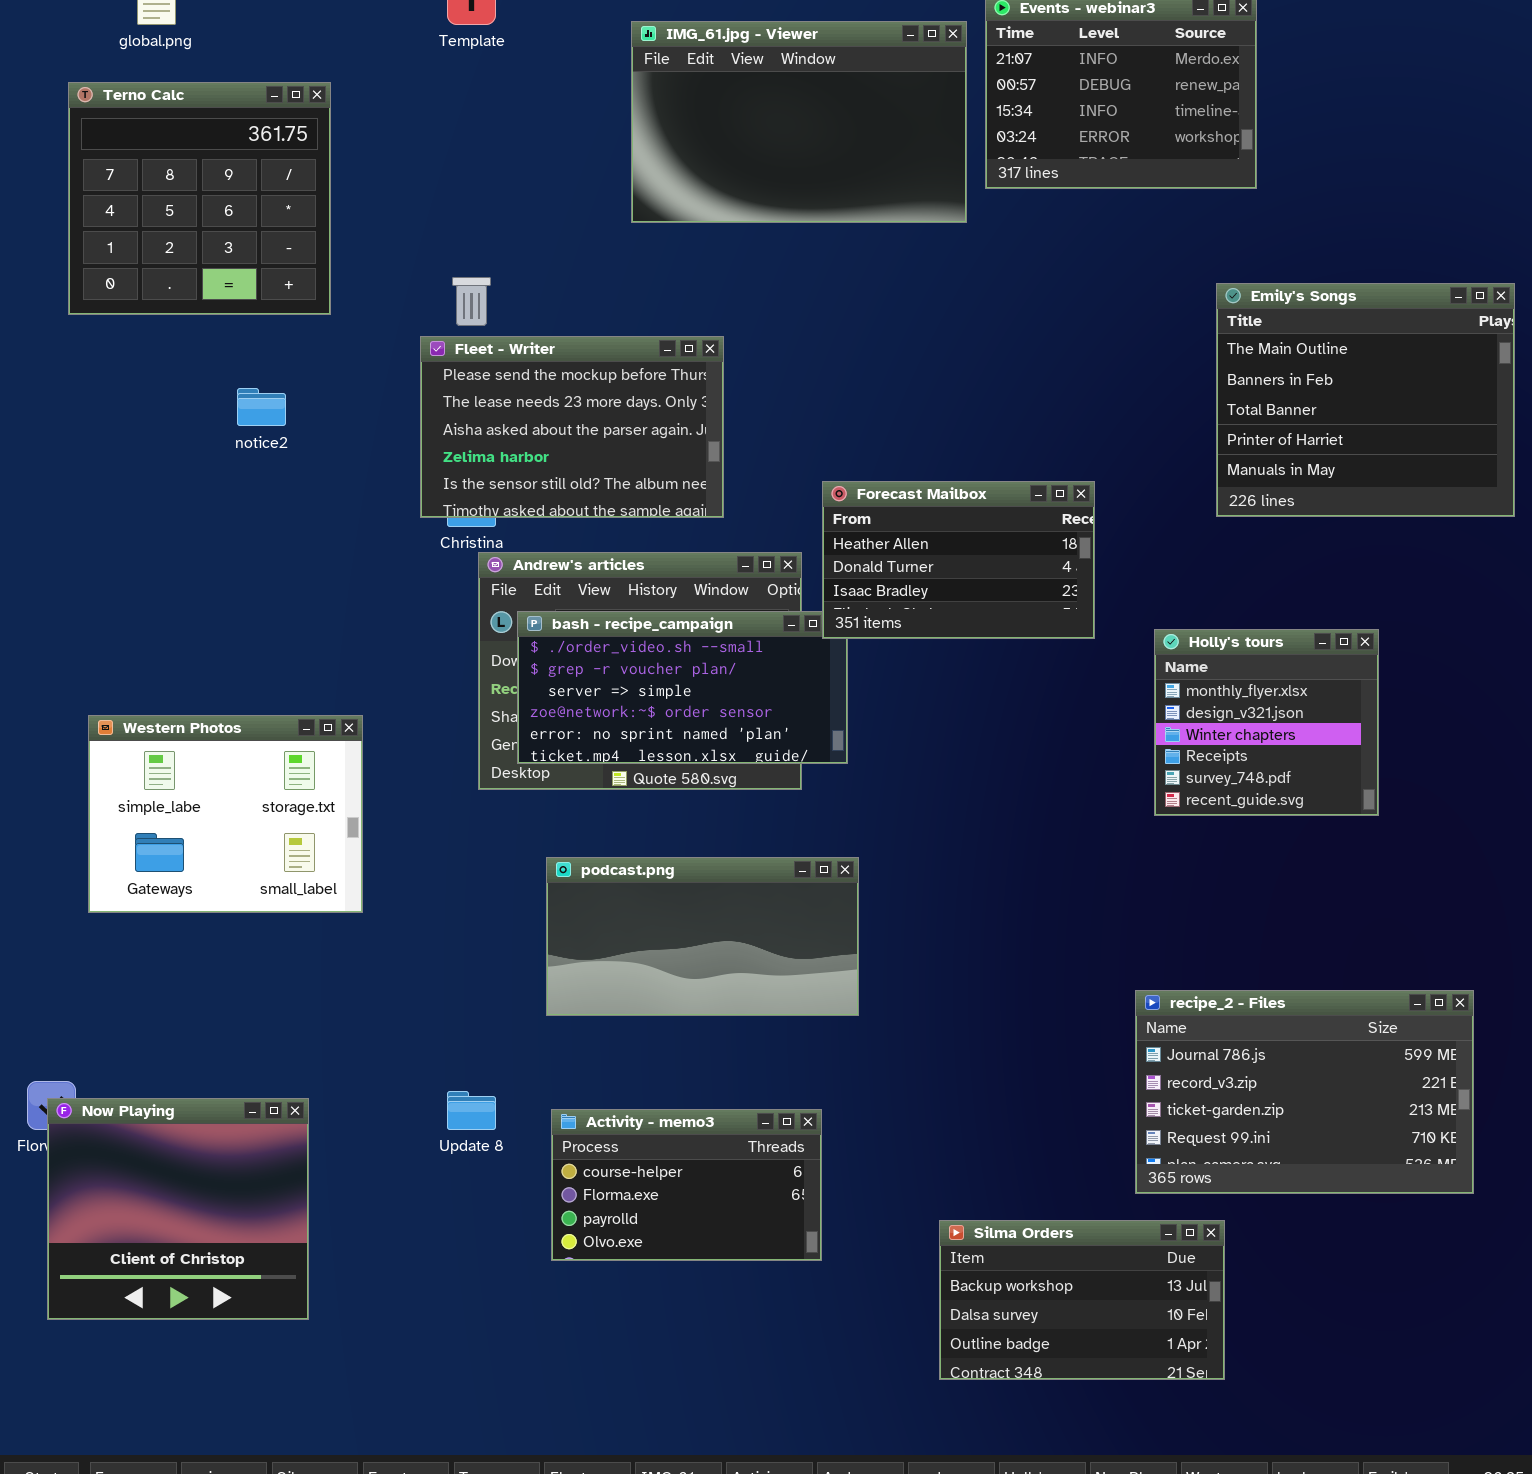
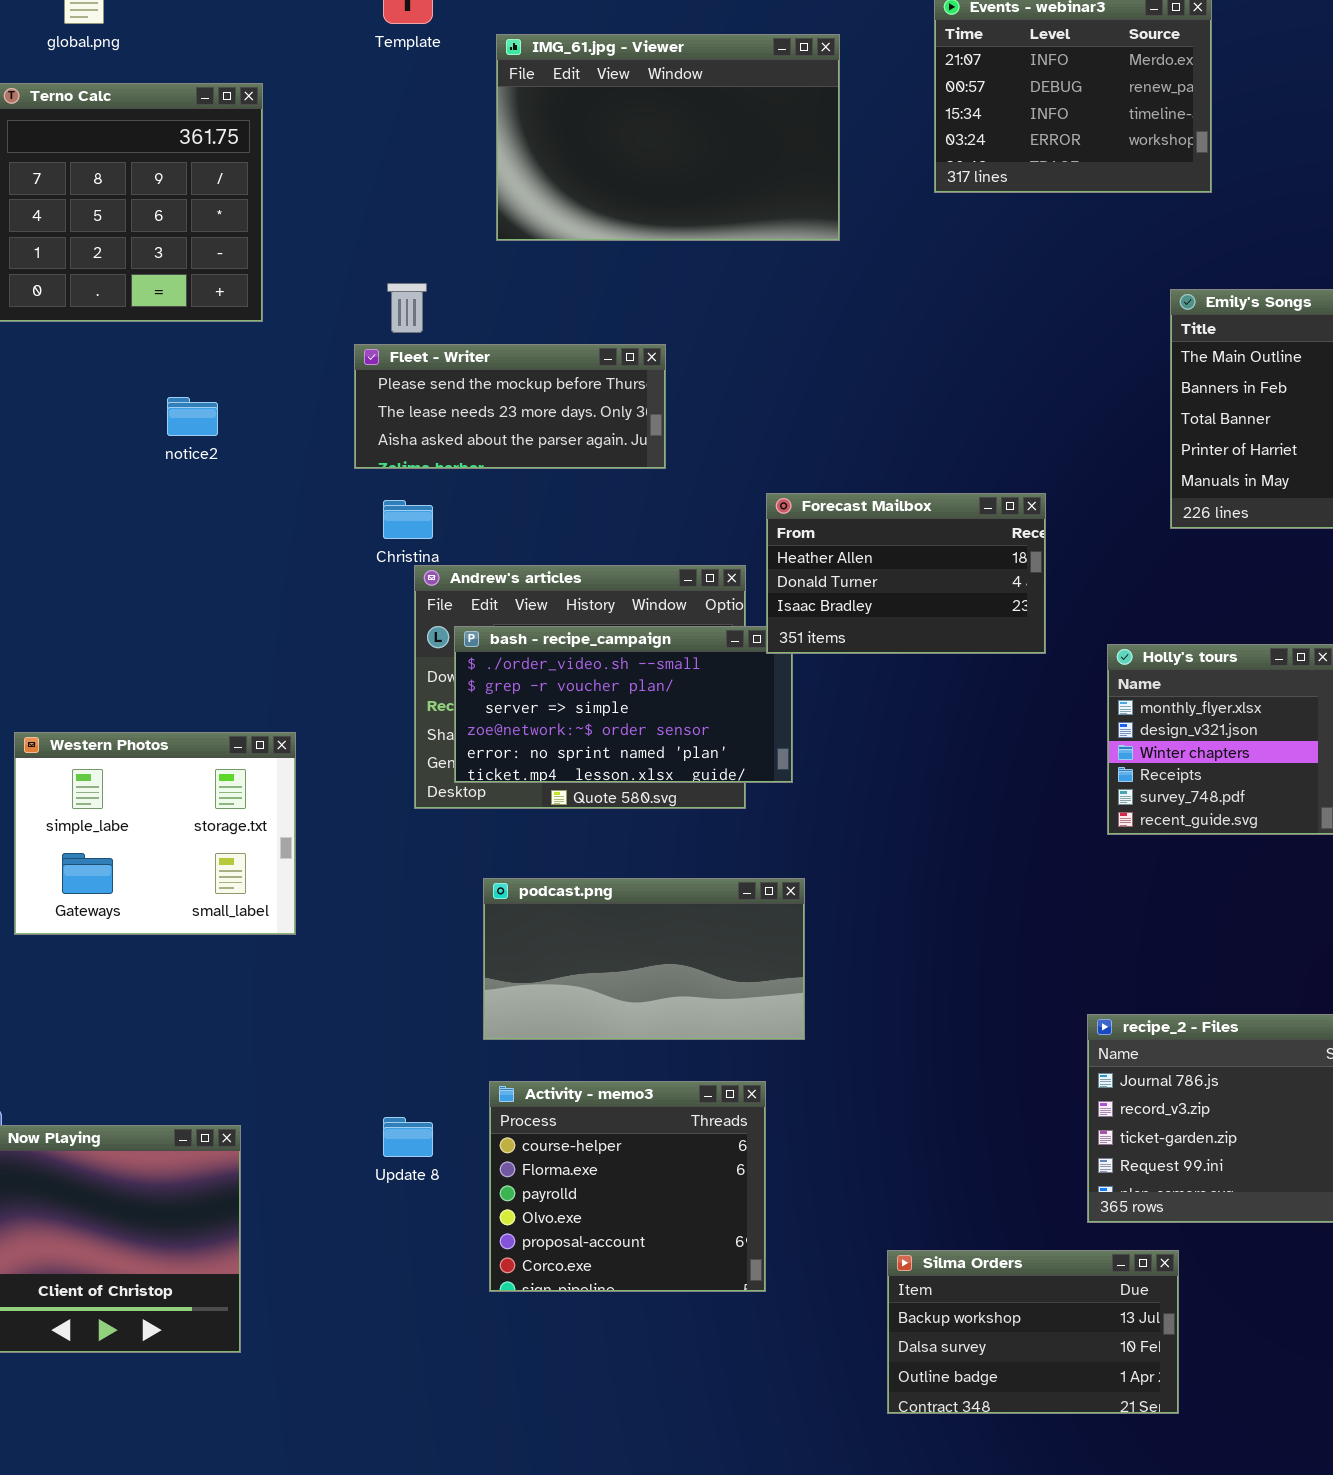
IMG_61.jpg - Viewer: [631,21,967,223] -> [496,34,840,241], moved
Fleet - Writer: [420,336,724,518] -> [354,344,666,469], resized
Activity - memo3: [551,1109,822,1261] -> [489,1081,766,1292], resized

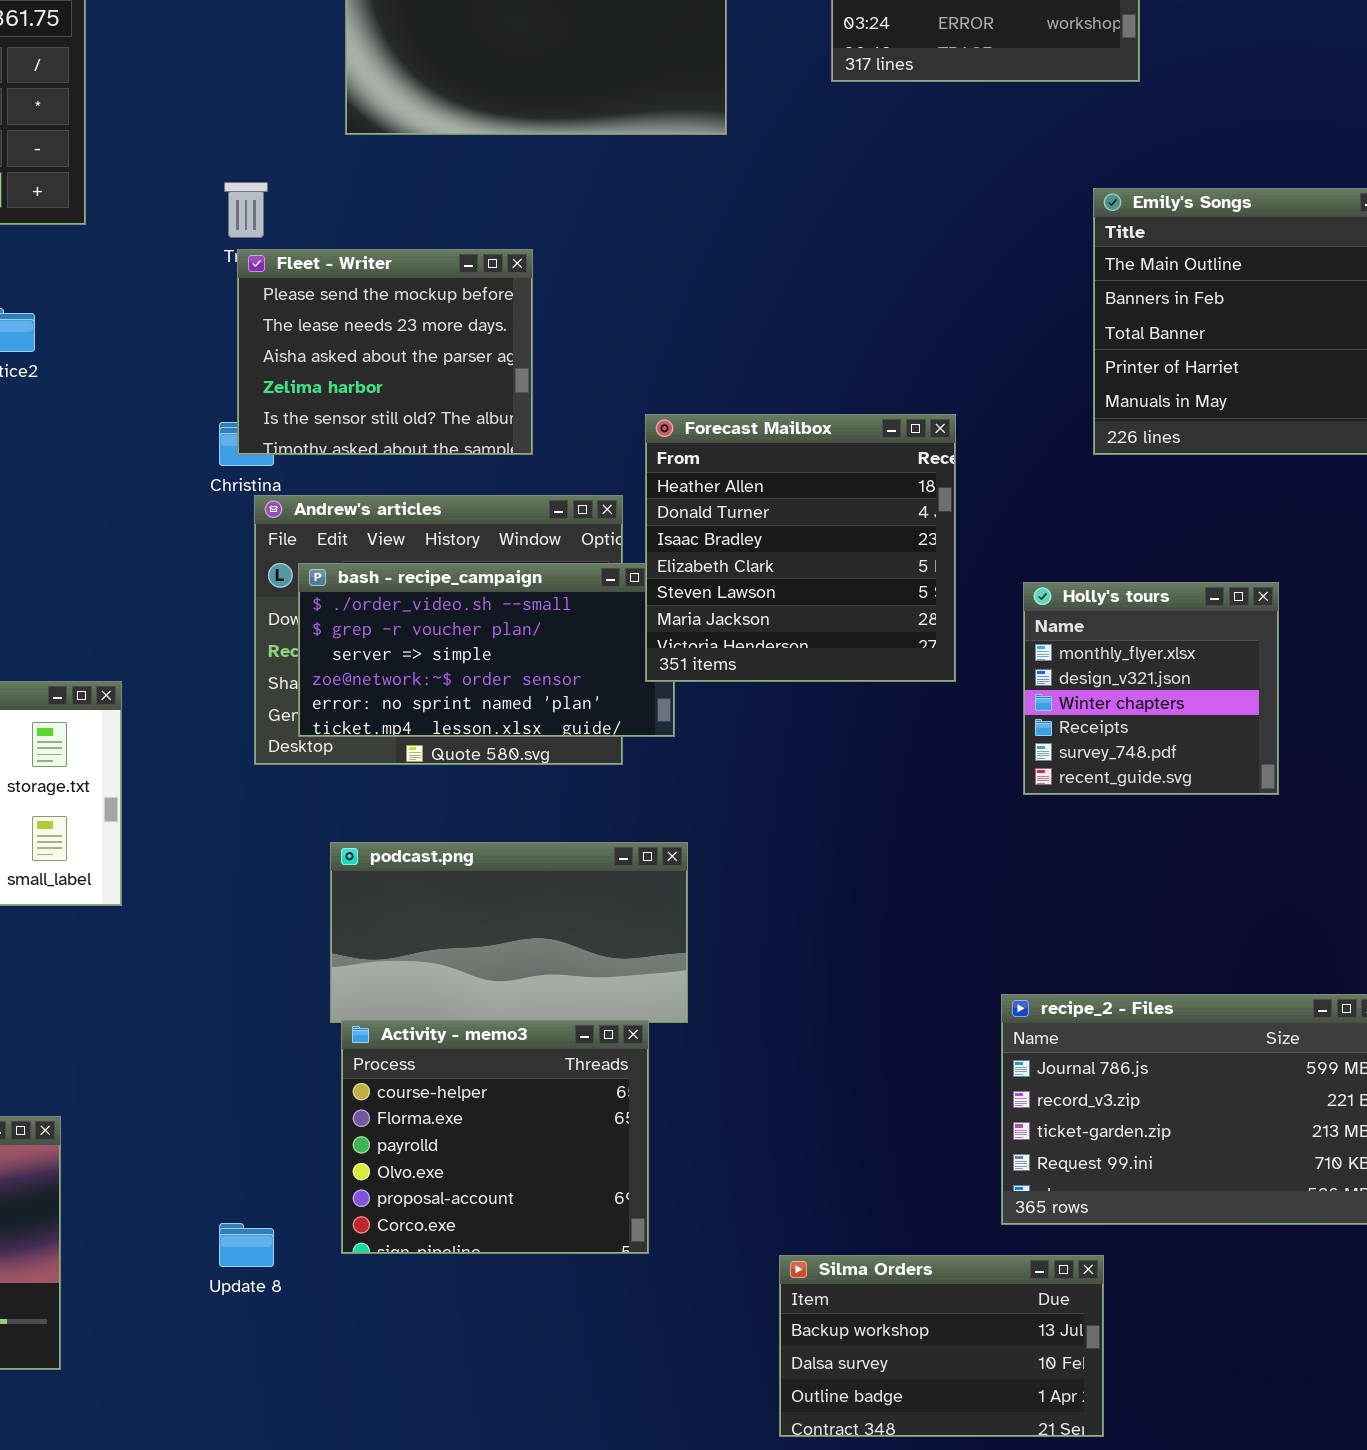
Fleet - Writer: [354,344,666,469] -> [237,249,533,455], resized
Forecast Mailbox: [766,493,1046,654] -> [645,414,956,682], resized
Activity - memo3: [489,1081,766,1292] -> [341,1020,649,1254], moved
Update 8: [383,1117,433,1157] -> [219,1223,274,1267], moved

